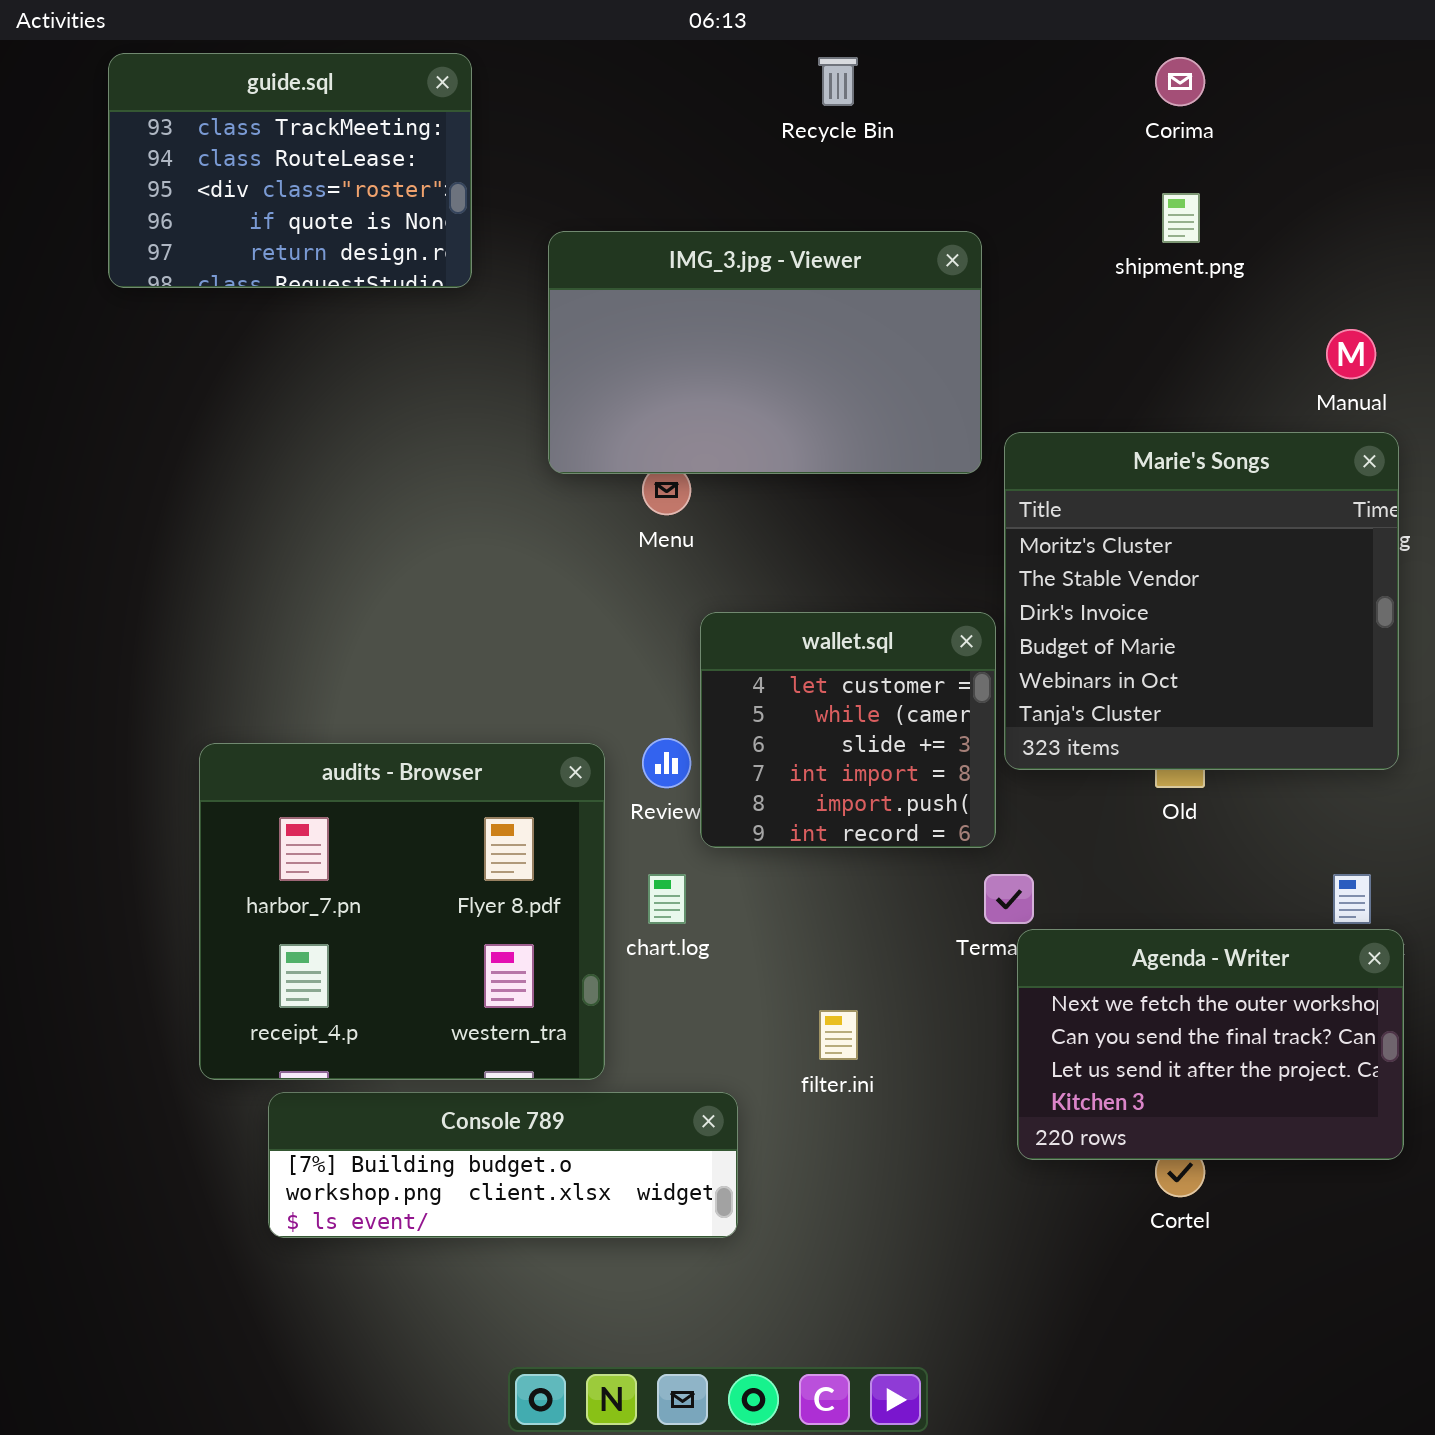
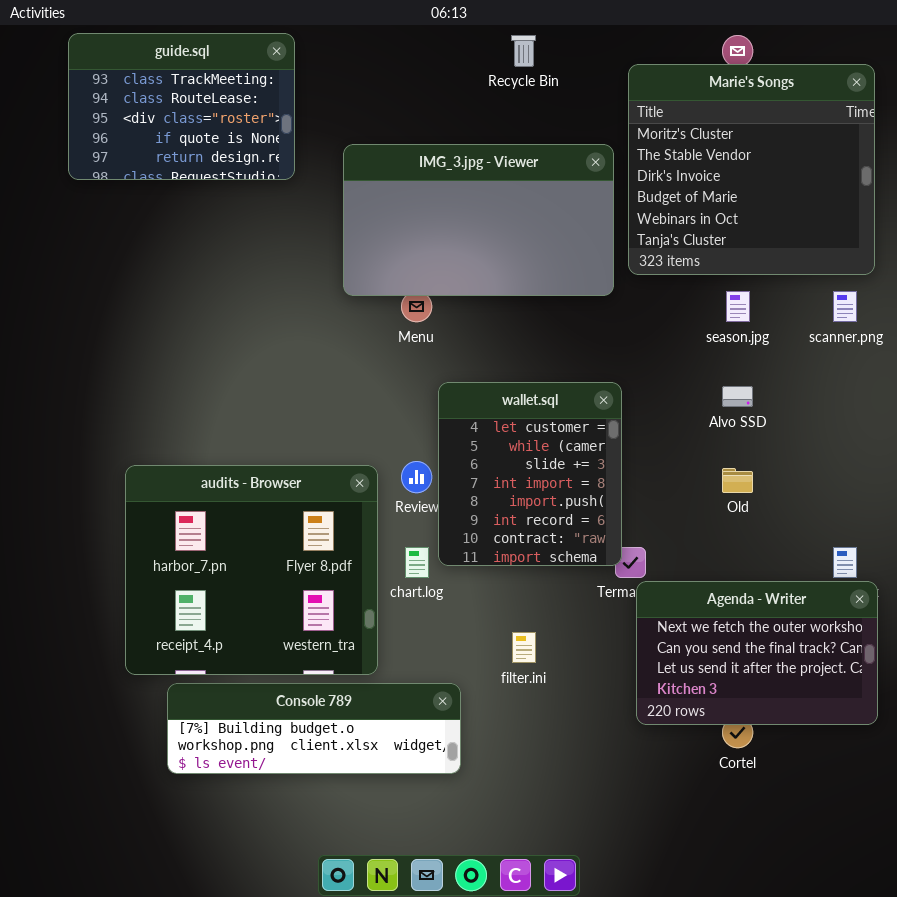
Marie's Songs: [1004,432,1399,770] -> [628,64,875,275], moved
wallet.sql: [700,612,996,848] -> [438,382,622,566], resized

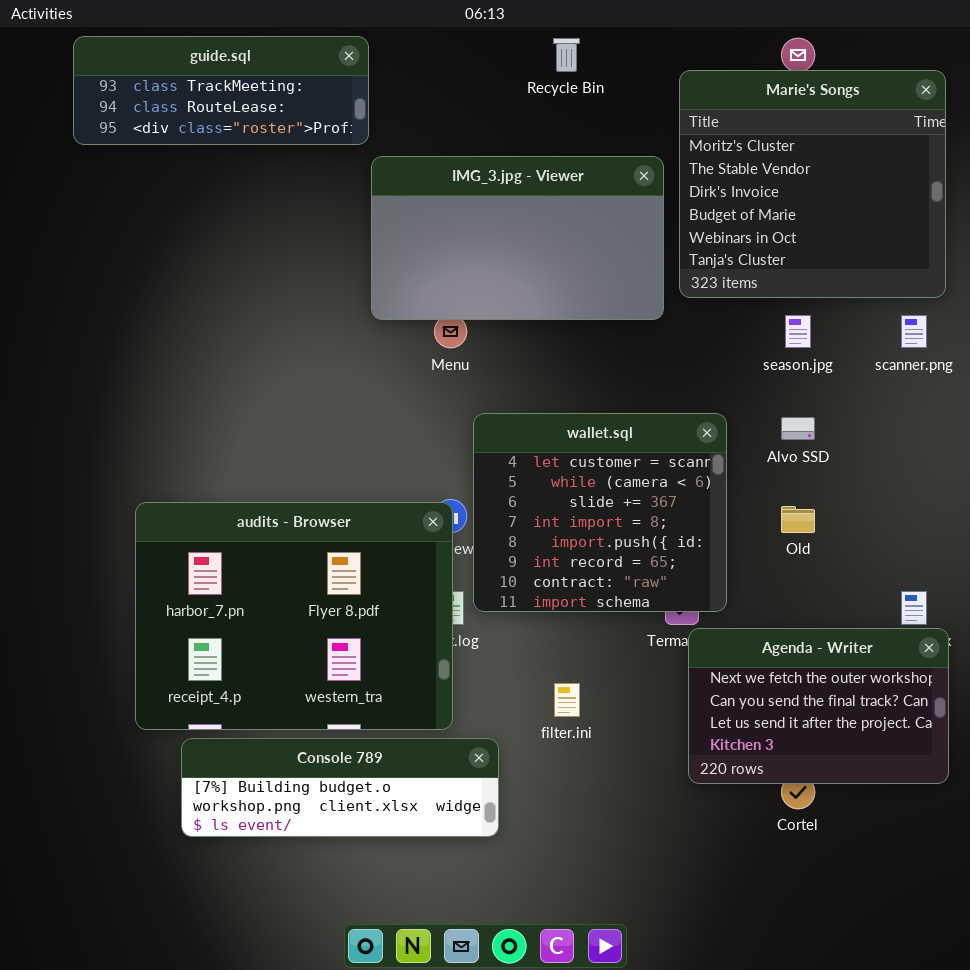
guide.sql: [68,33,295,180] -> [73,36,369,145], resized
wallet.sql: [438,382,622,566] -> [473,413,727,612], resized
audits - Browser: [125,465,378,675] -> [135,502,453,730], resized

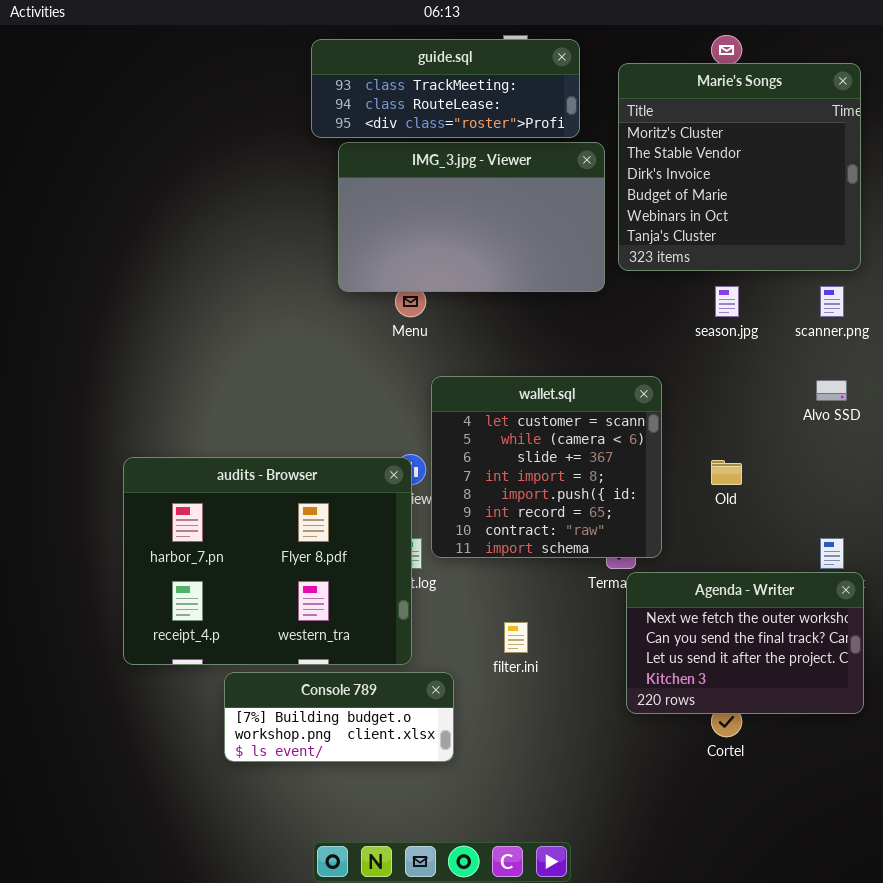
guide.sql: [73,36,369,145] -> [311,39,580,138], moved
Alvo SSD: [781,417,815,440] -> [816,380,847,401], moved
Console 789: [181,738,499,837] -> [224,672,454,762], resized

